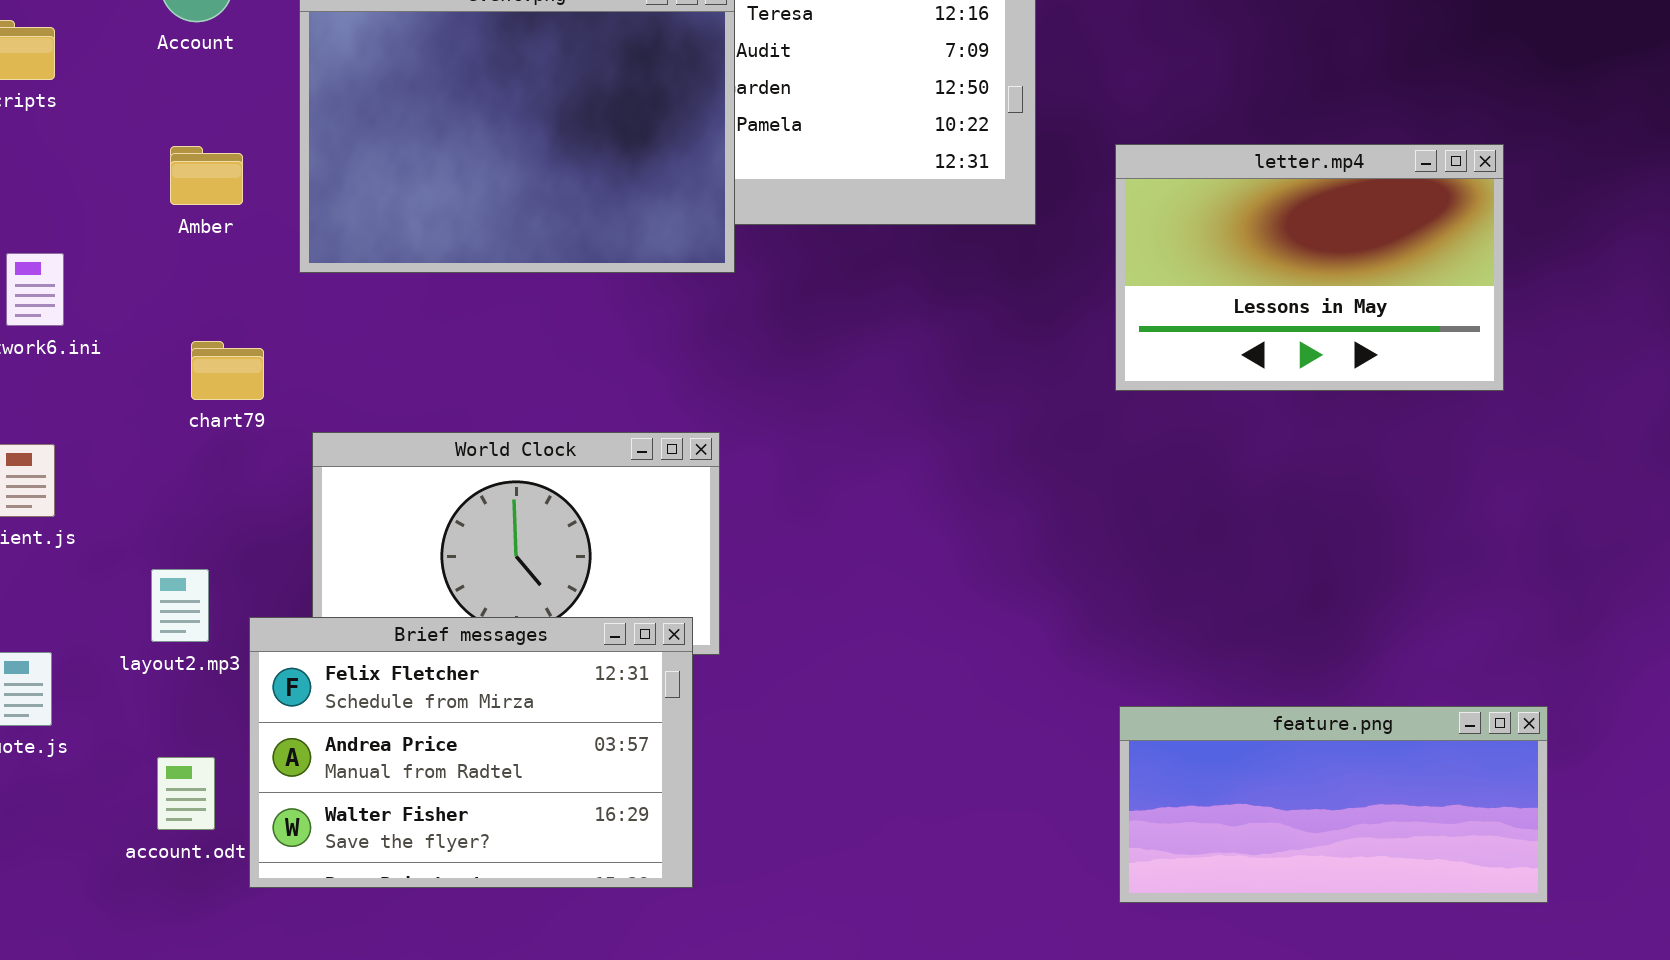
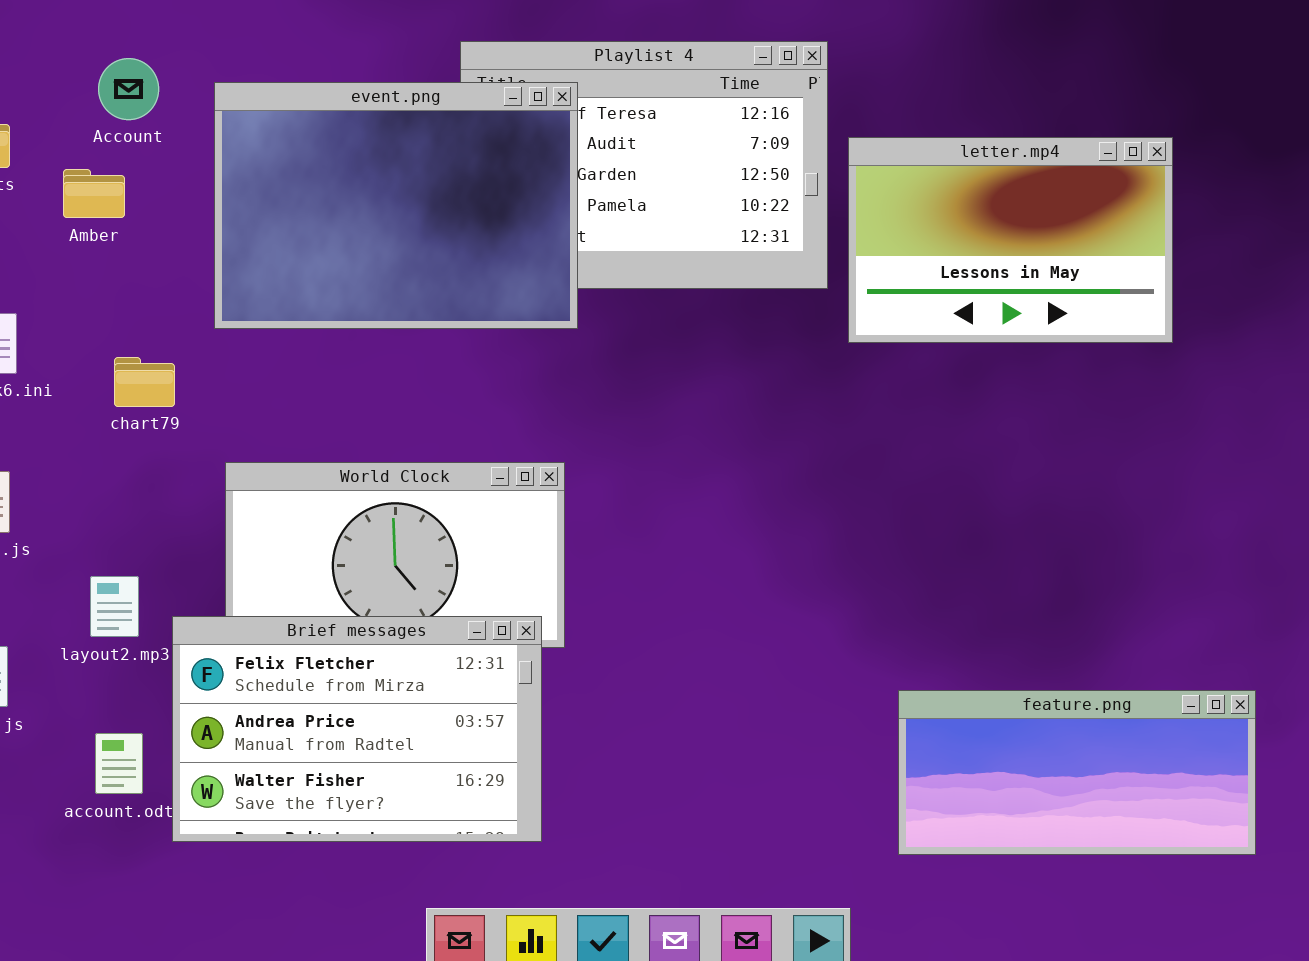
letter.mp4: [1115,144,1504,391] -> [848,137,1173,343], moved
Amber: [170,146,243,205] -> [63,169,125,218], moved
chart79: [191,341,264,400] -> [114,357,175,407], moved

